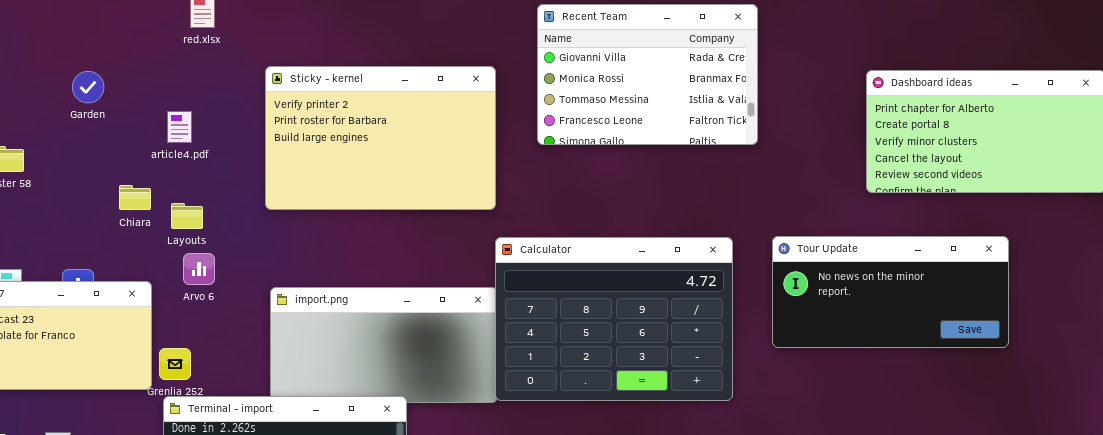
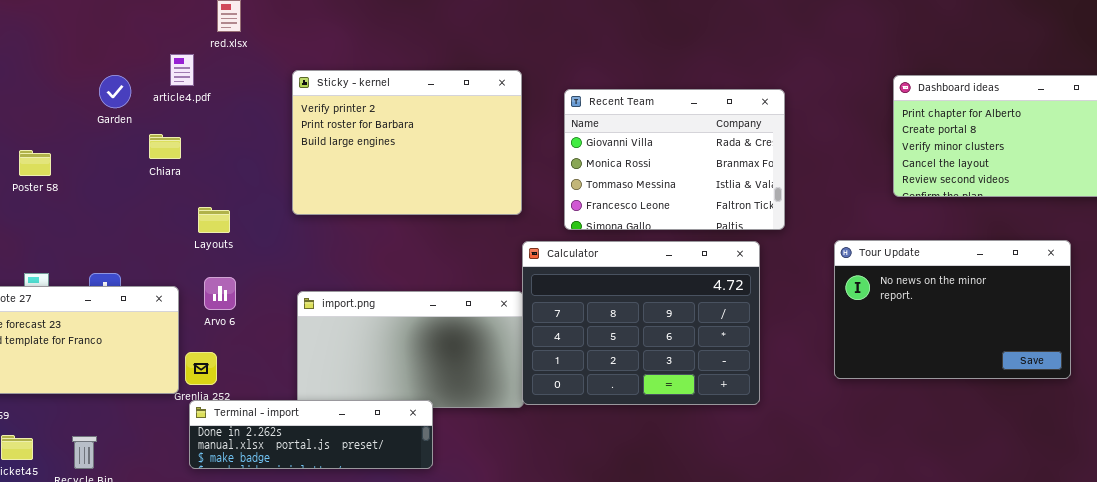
Recent Team: [537,4,758,145] -> [564,89,785,230], moved
article4.pdf: [167,111,192,143] -> [170,54,194,86], moved
Chiara: [119,185,151,210] -> [149,134,181,159], moved
Tour Update: [772,236,1009,348] -> [834,240,1071,379], moved, resized
Arvo 6: [183,253,215,285] -> [204,277,236,310], moved

